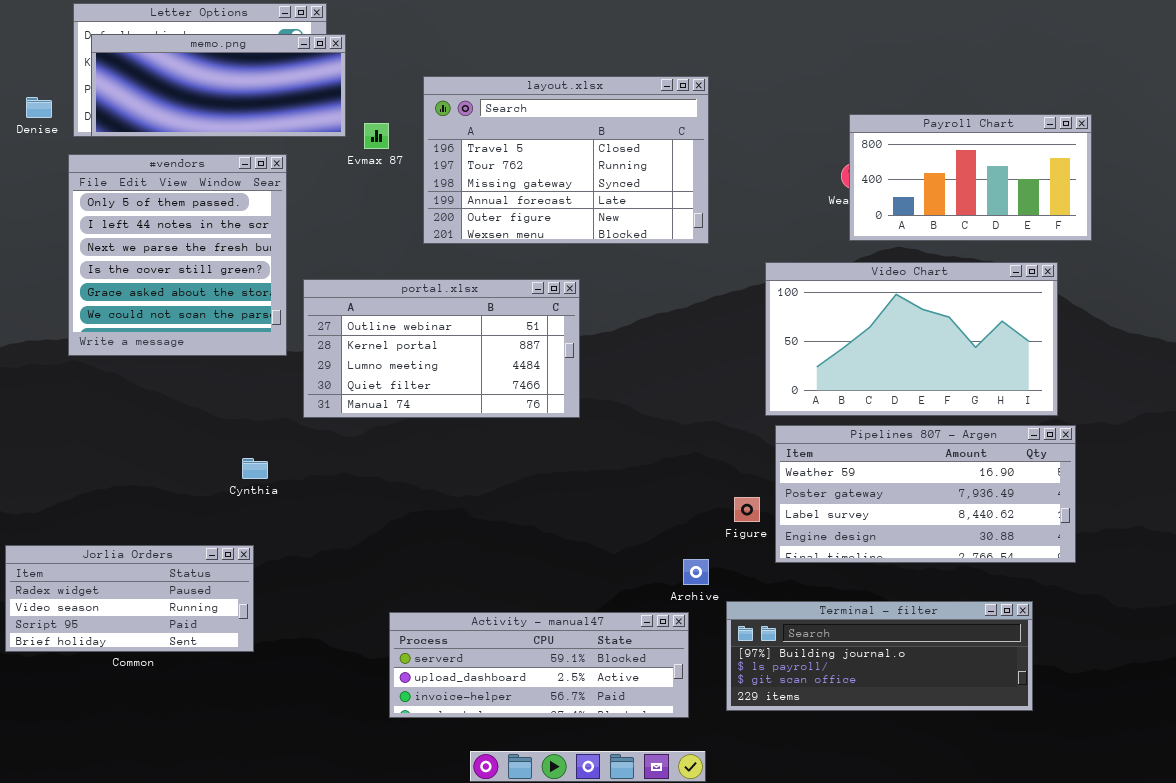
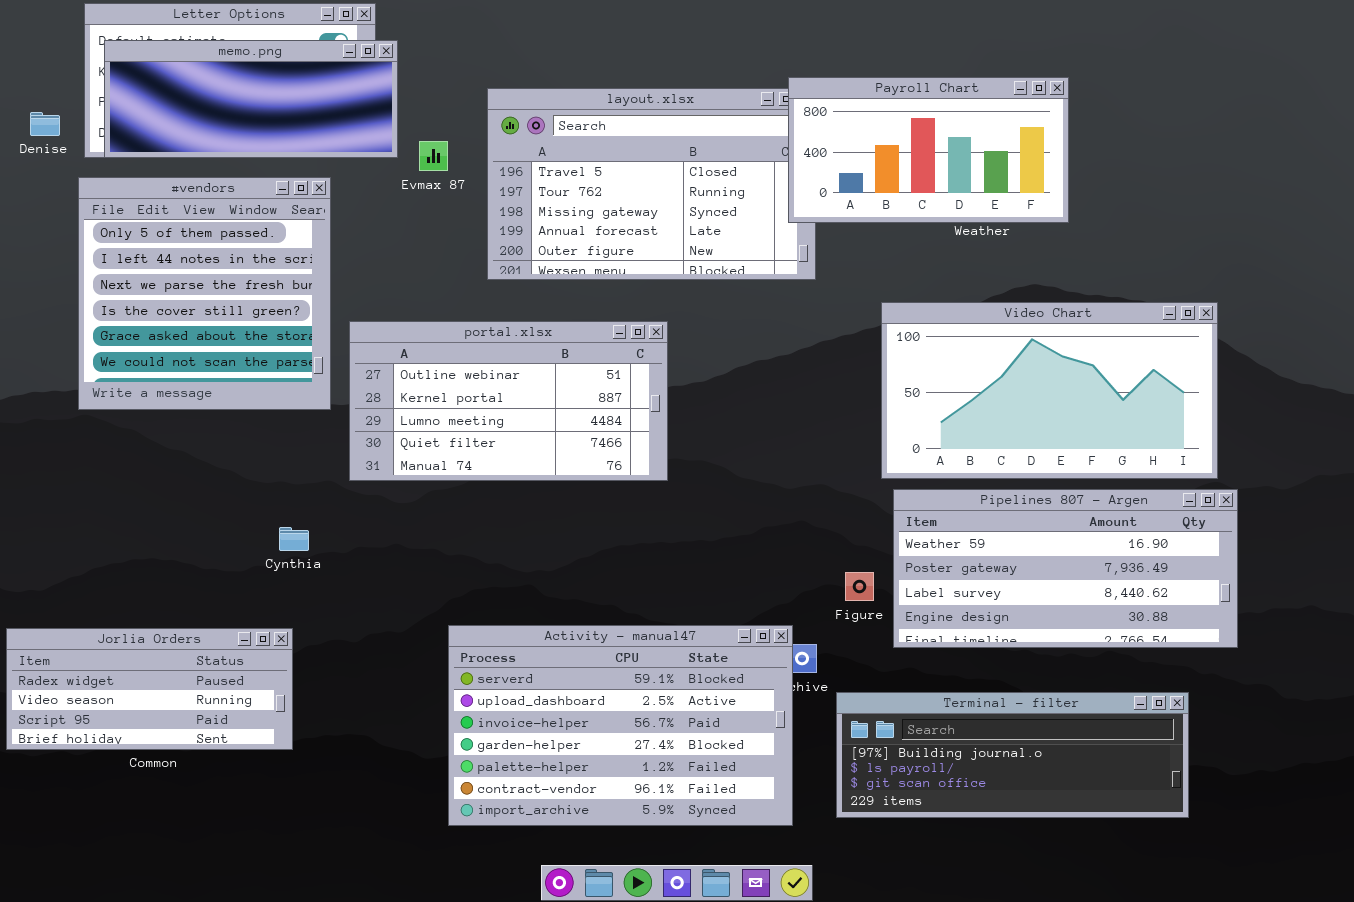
Payroll Chart: [849,114,1092,241] -> [788,77,1069,223], moved
Activity - manual47: [389,612,689,718] -> [448,625,793,826], resized

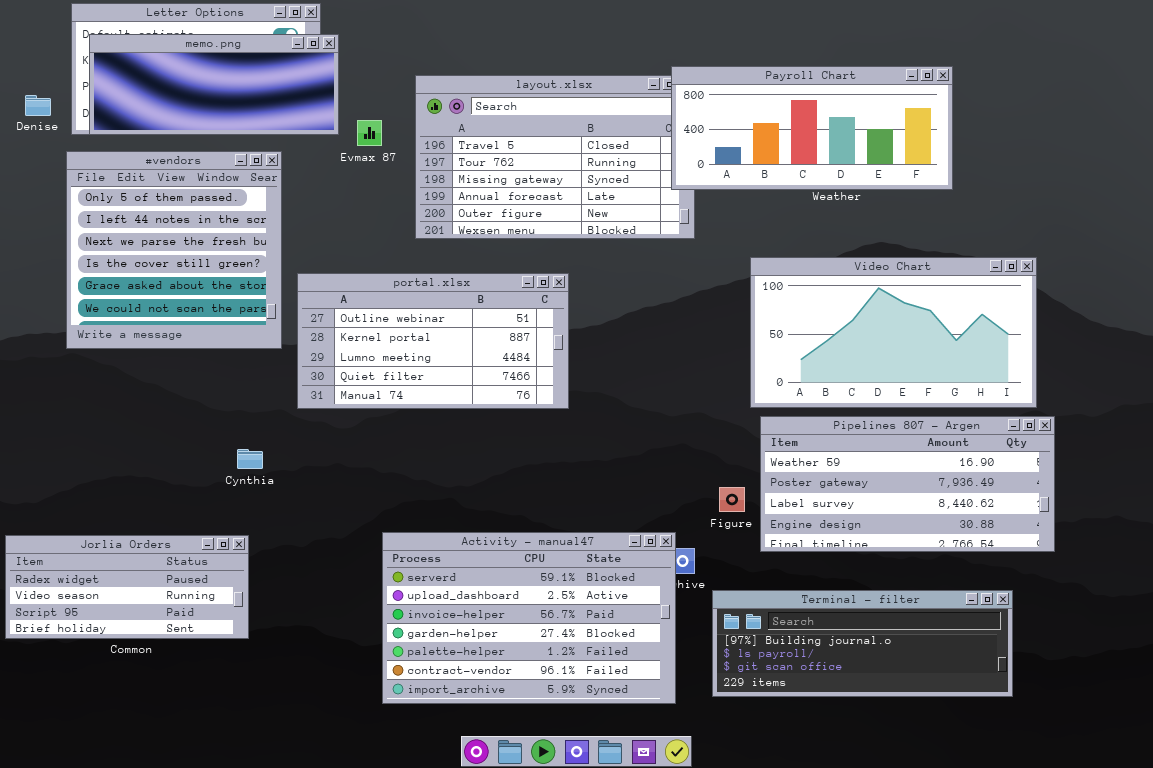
Payroll Chart: [788,77,1069,223] -> [671,66,953,190], resized

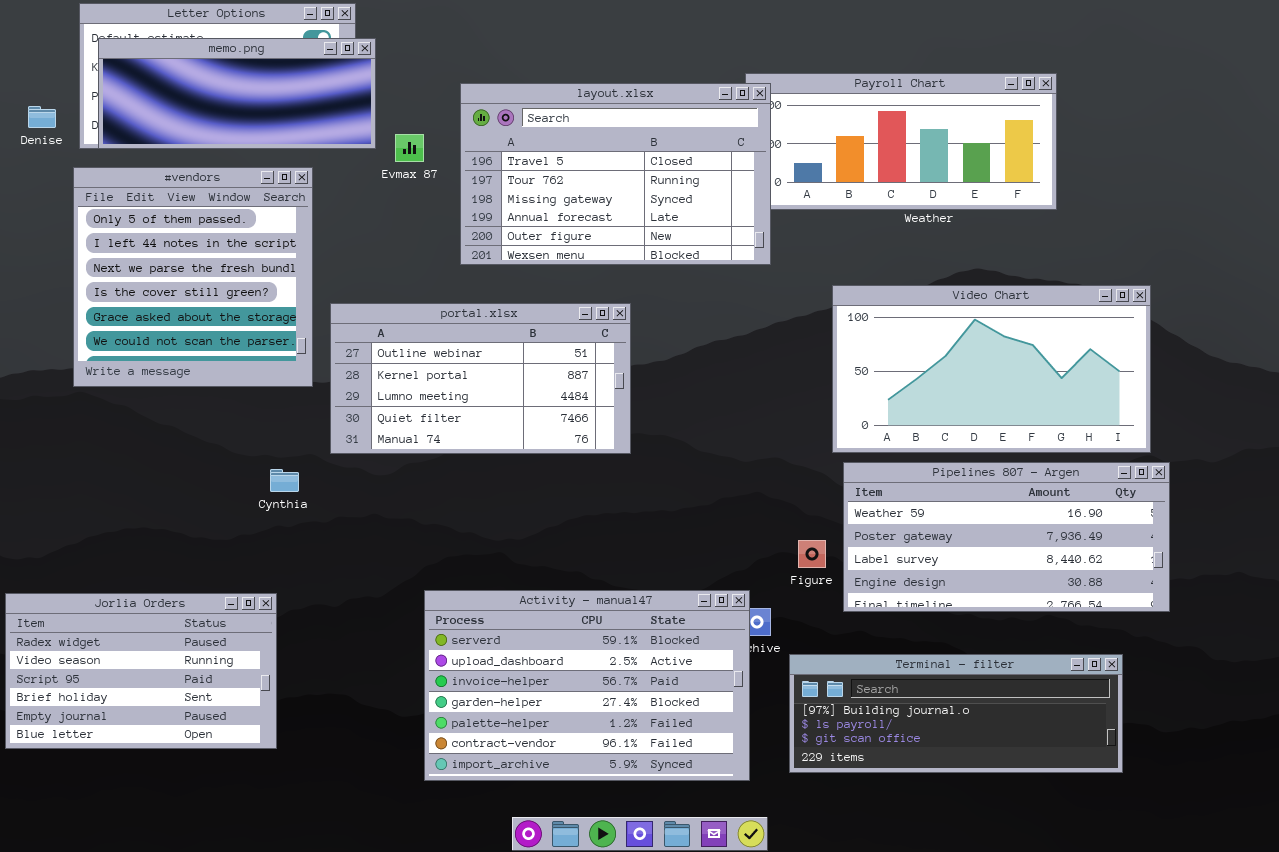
layout.xlsx: [415,75,695,239] -> [460,83,771,265], raised
Cynthia: [237,449,263,469] -> [270,469,299,492], moved
Jorlia Orders: [5,535,249,639] -> [5,593,277,749], resized

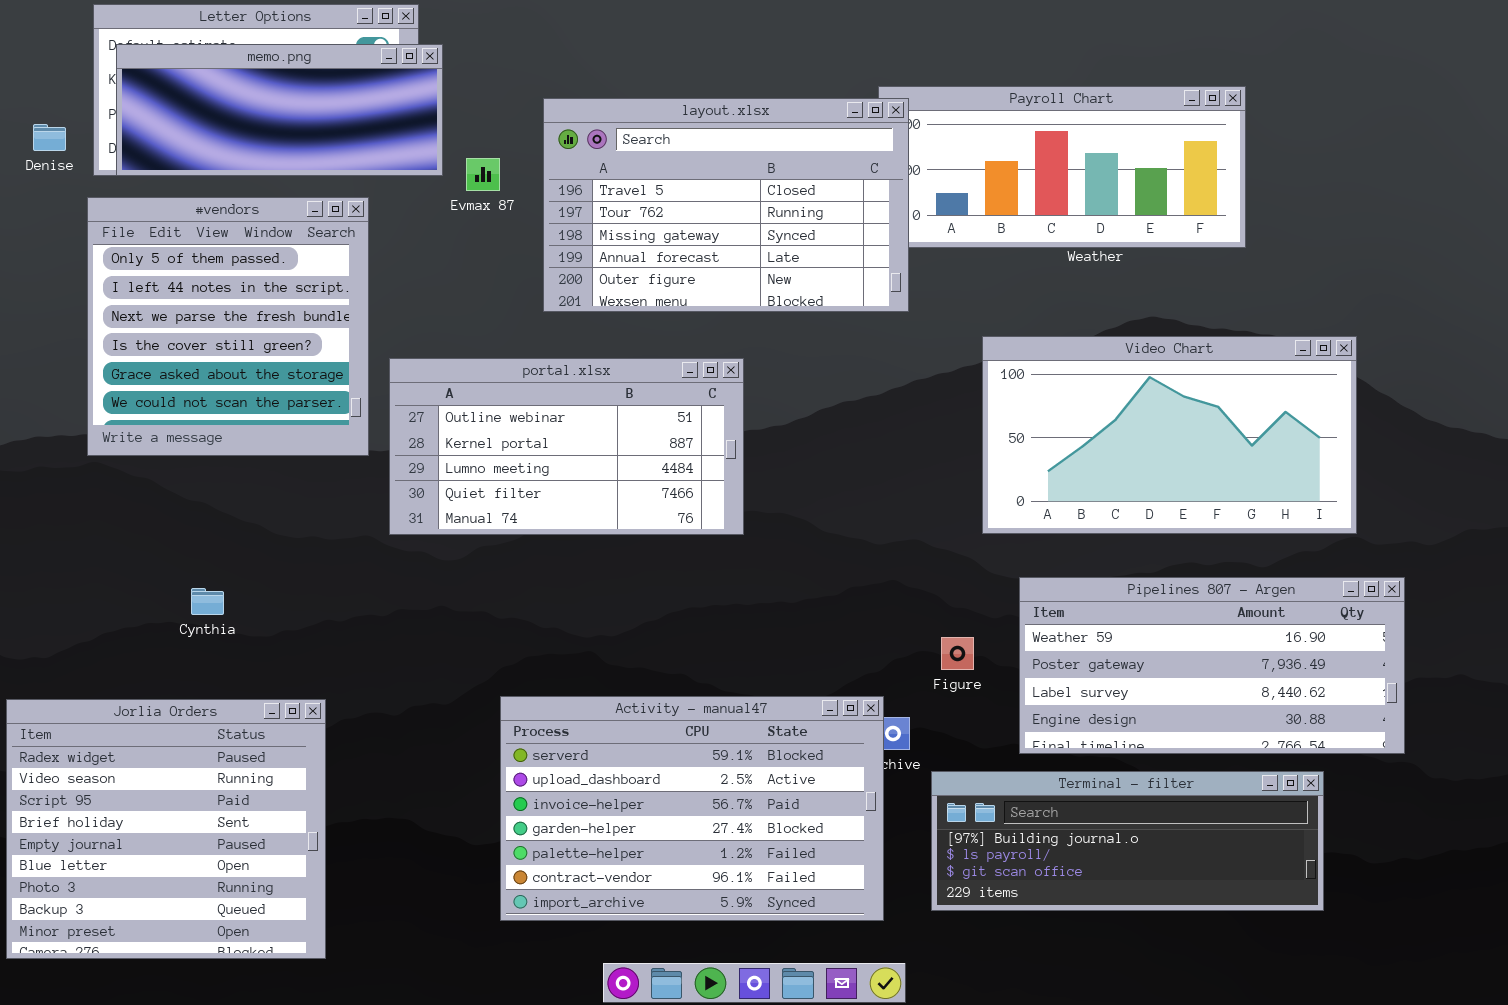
Pipelines 807 - Argen: [843,462,1170,612] -> [1019,577,1405,754], moved
Cynthia: [270,469,299,492] -> [191,588,224,615], moved
Jorlia Orders: [5,593,277,749] -> [6,699,326,959], resized

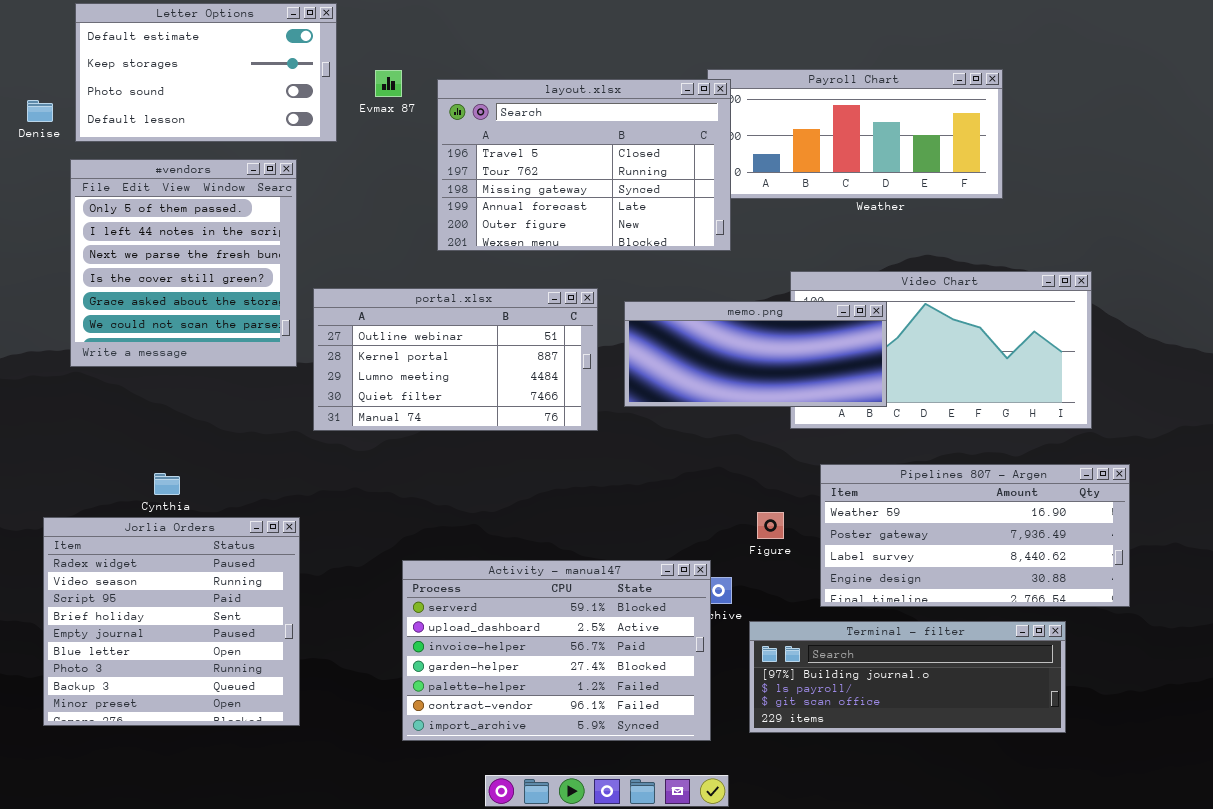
memo.png: [116,44,443,176] -> [624,301,887,407], moved
Evmax 87: [466,158,500,191] -> [375,70,402,97], moved
Jorlia Orders: [6,699,326,959] -> [43,517,300,726], moved

